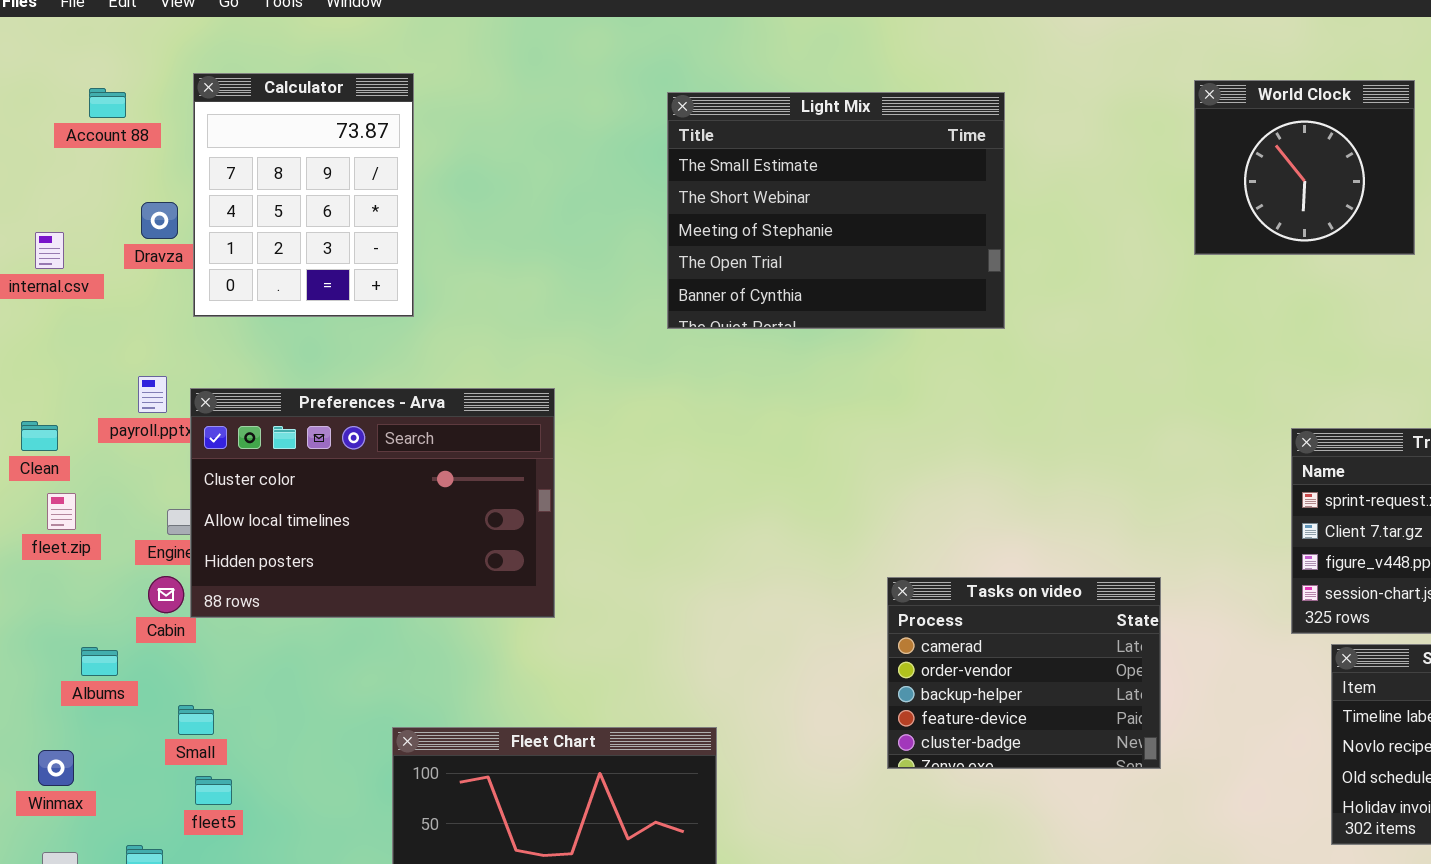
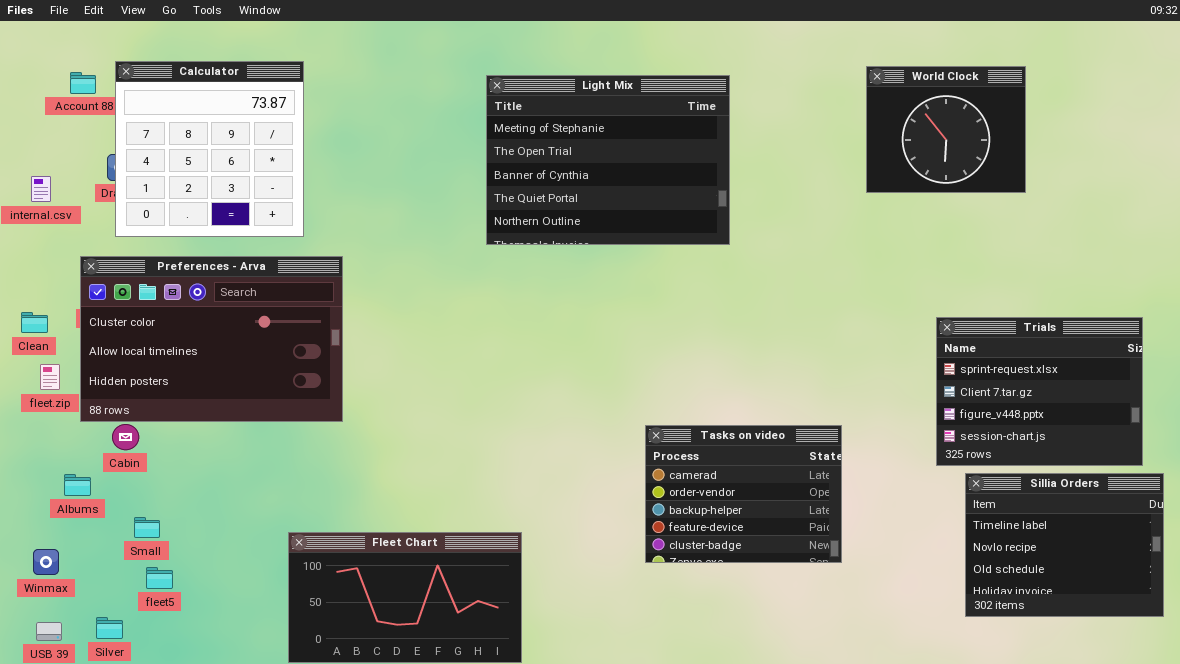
Calculator: [193,73,414,317] -> [115,61,304,237], resized
Light Mix: [667,92,1005,329] -> [486,75,730,245], scrolled down 2 rows
Preferences - Arva: [190,388,555,618] -> [80,256,343,422], moved

